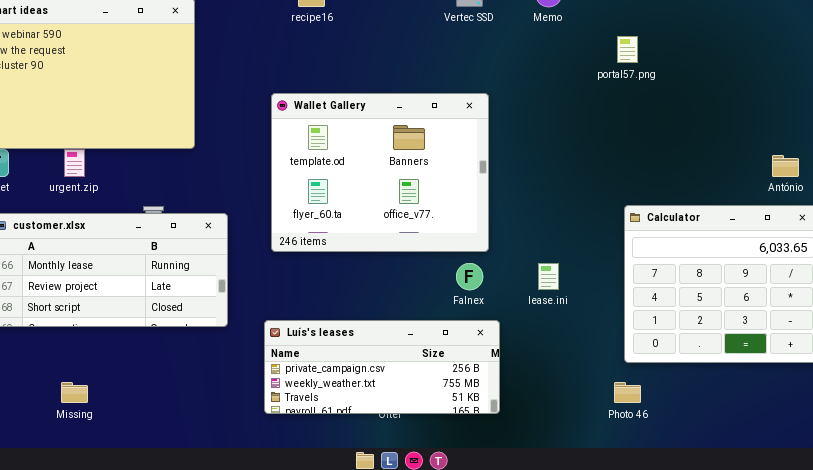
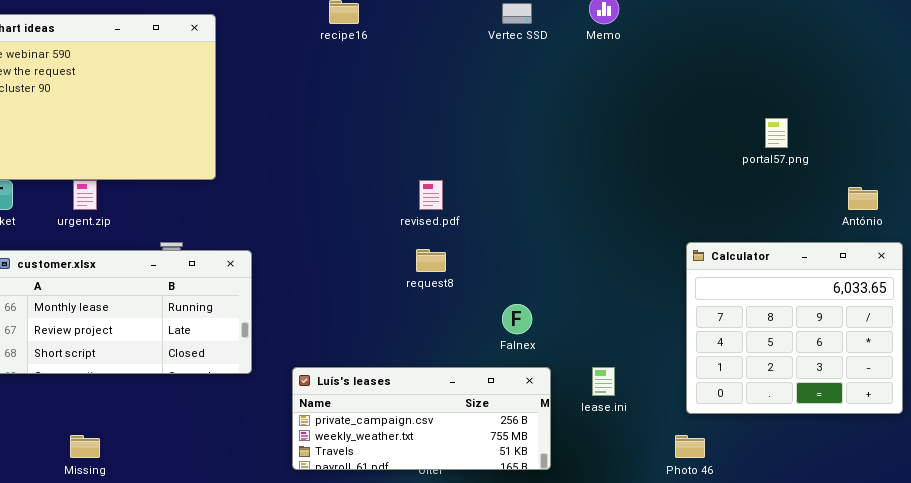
portal57.png: [617,36,638,63] -> [765,118,788,148], moved
Wallet Gallery: [271,93,489,252] -> none, closed
lease.ini: [538,263,559,290] -> [592,367,615,396], moved

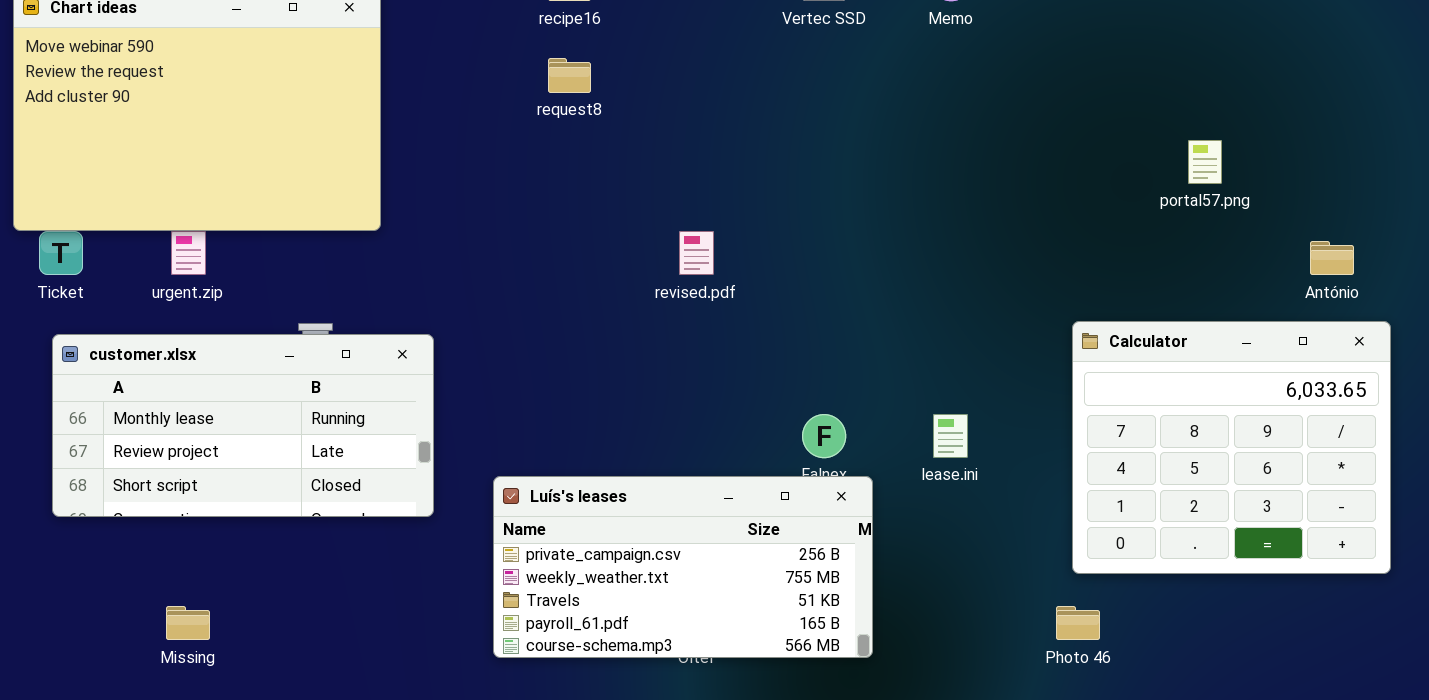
request8: [416,249,446,272] -> [548,58,591,93], moved
lease.ini: [592,367,615,396] -> [933,414,968,458], moved
Luís's leases: [292,367,551,470] -> [493,476,873,658], resized

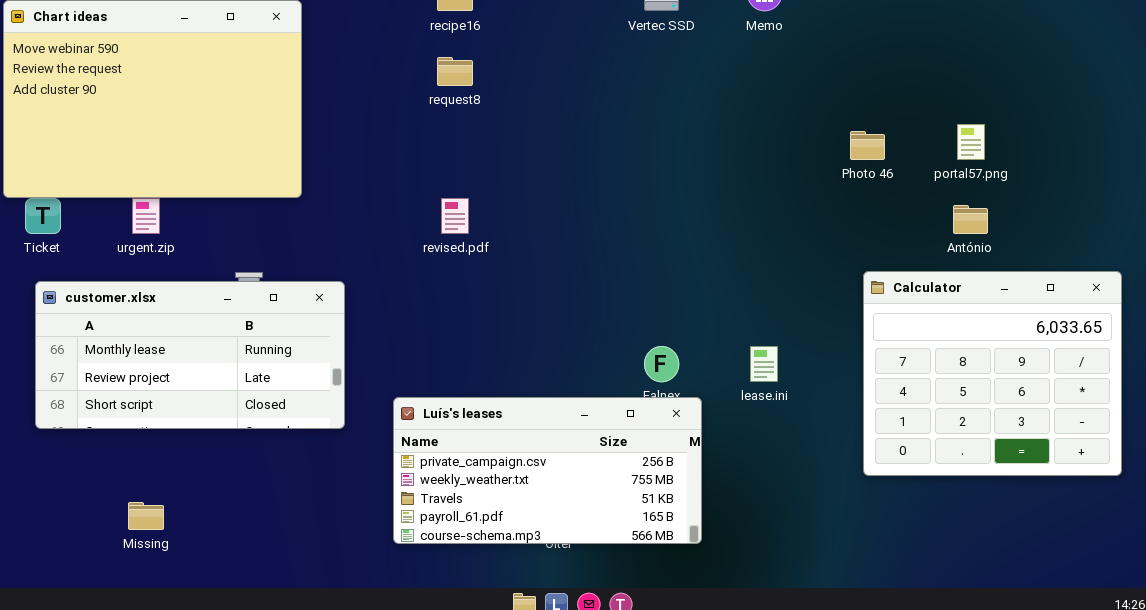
revised.pdf: [679,231,714,275] -> [441,198,469,234], moved
António: [1310,241,1354,275] -> [953,205,988,234], moved
Photo 46: [1056,606,1100,640] -> [850,131,885,160], moved

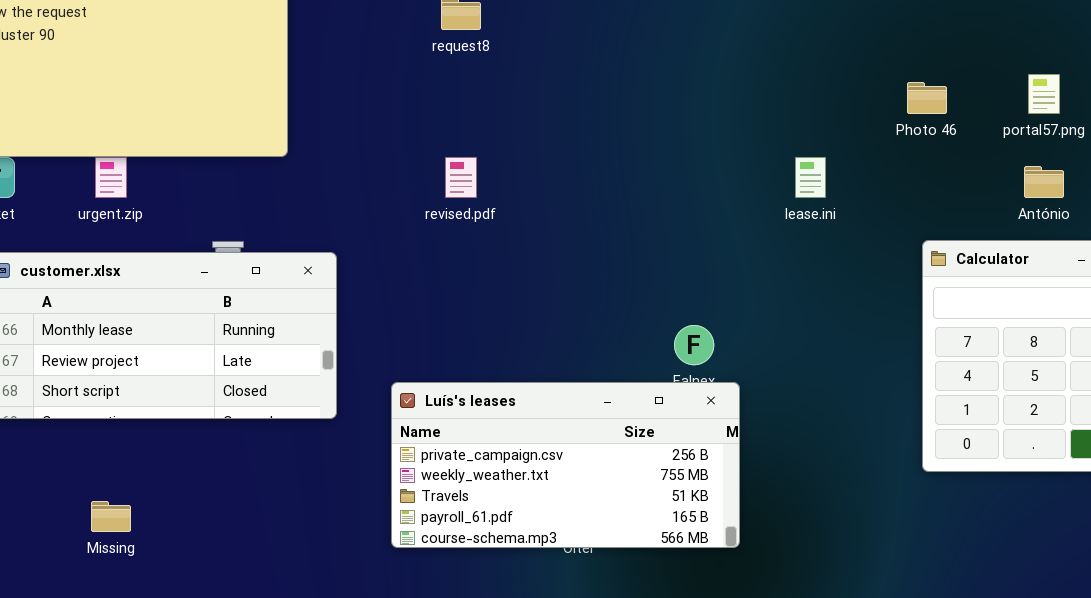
lease.ini: [750,346,778,382] -> [795,157,826,198], moved

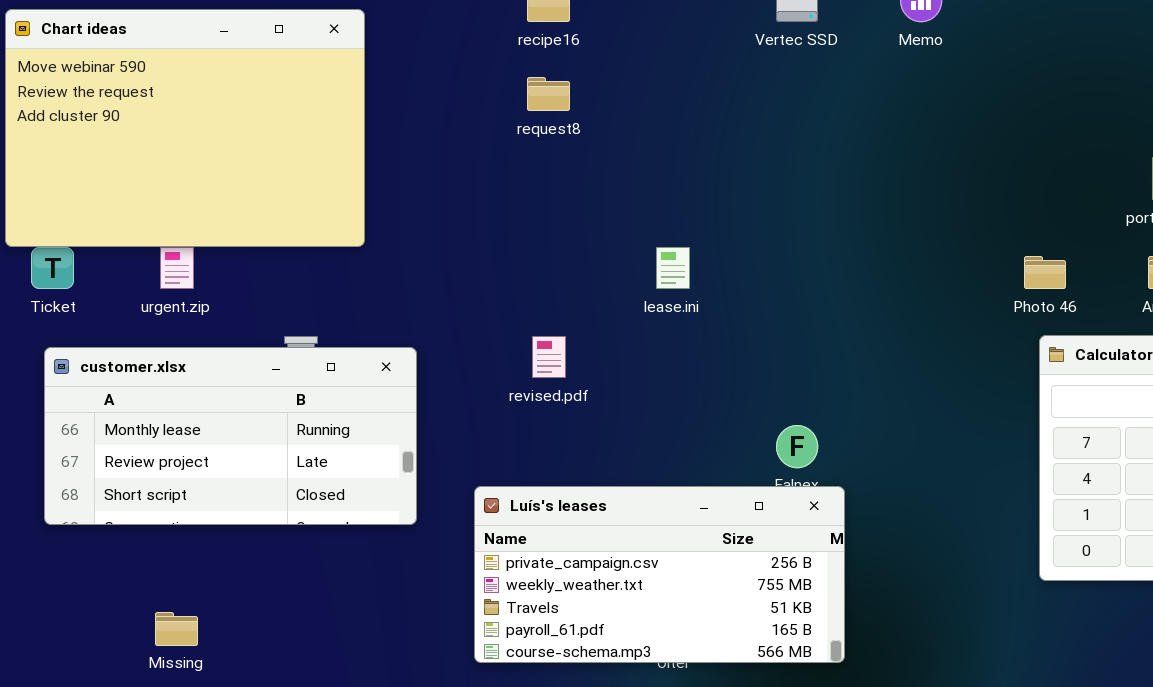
Photo 46: [907,82,947,114] -> [1024,256,1066,289], moved
revised.pdf: [445,157,477,198] -> [532,336,566,378], moved
lease.ini: [795,157,826,198] -> [656,247,690,289], moved

